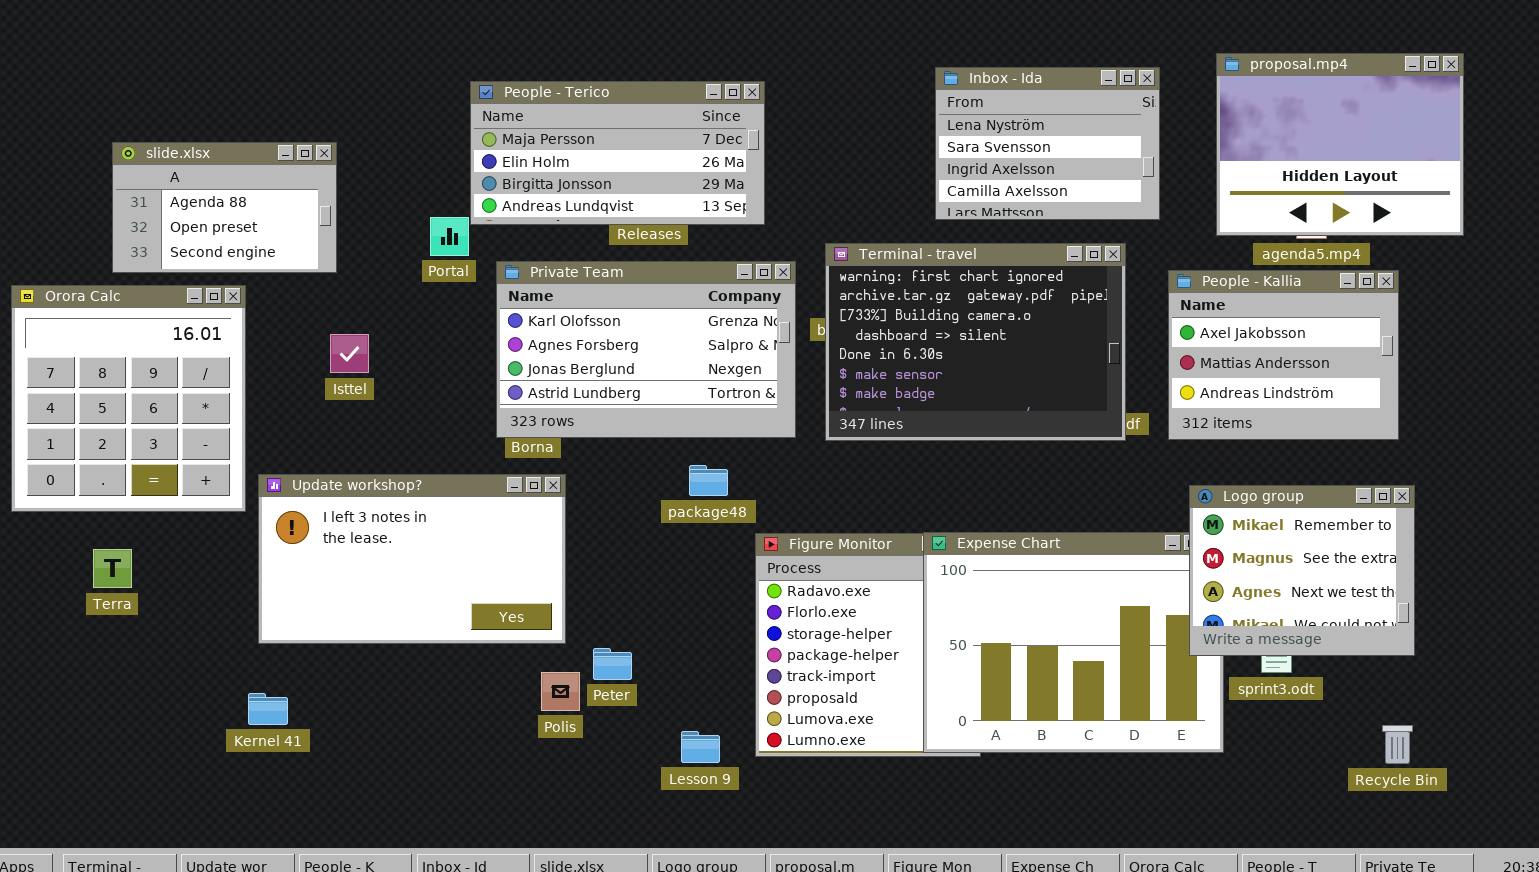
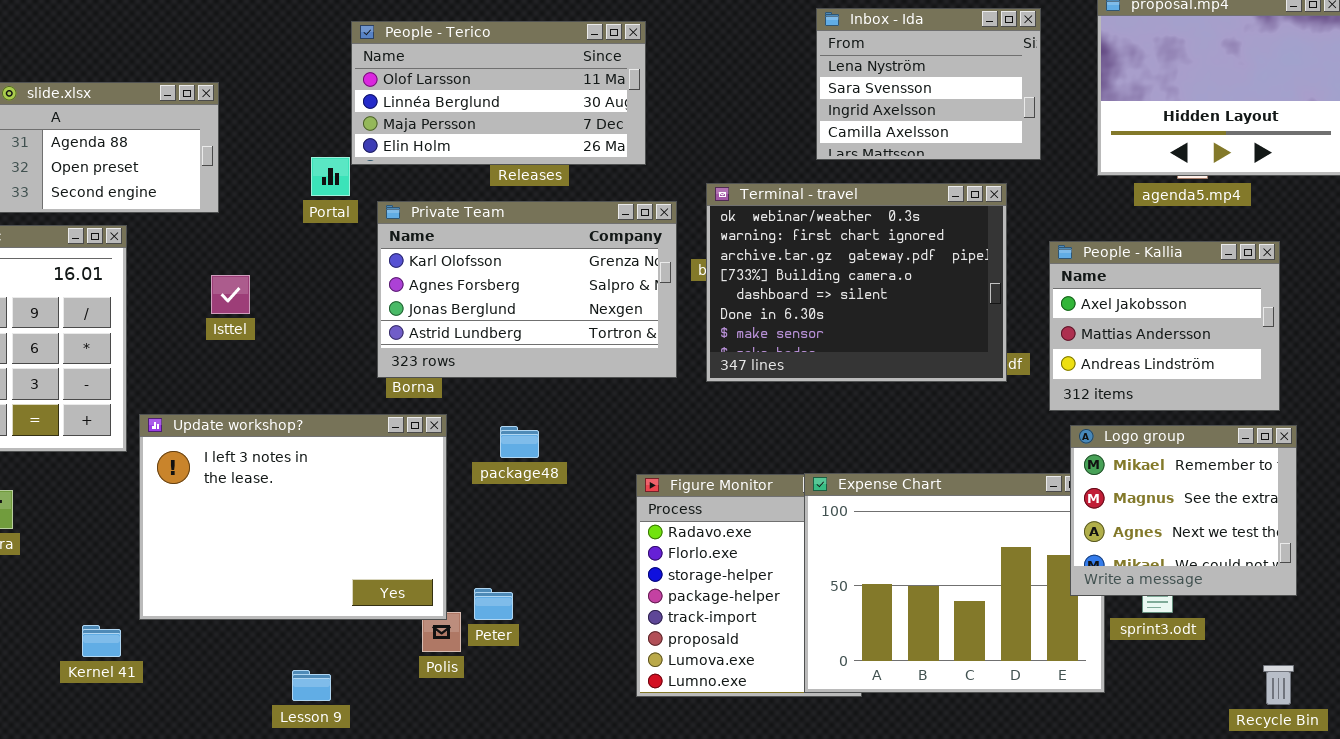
People - Terico: [470,81,765,225] -> [351,21,646,165], scrolled up 2 rows
Terminal - travel: [825,243,1126,441] -> [706,183,1007,382], scrolled up 1 row
People - Kallia: [1168,270,1399,440] -> [1049,241,1280,411], moved
package48: [689,465,728,496] -> [500,426,539,458], moved
Update workshop?: [258,474,566,644] -> [139,414,447,620], resized
Kernel 41: [248,693,288,725] -> [82,625,121,657], moved
Lesson 9: [681,731,720,763] -> [292,670,331,701], moved

